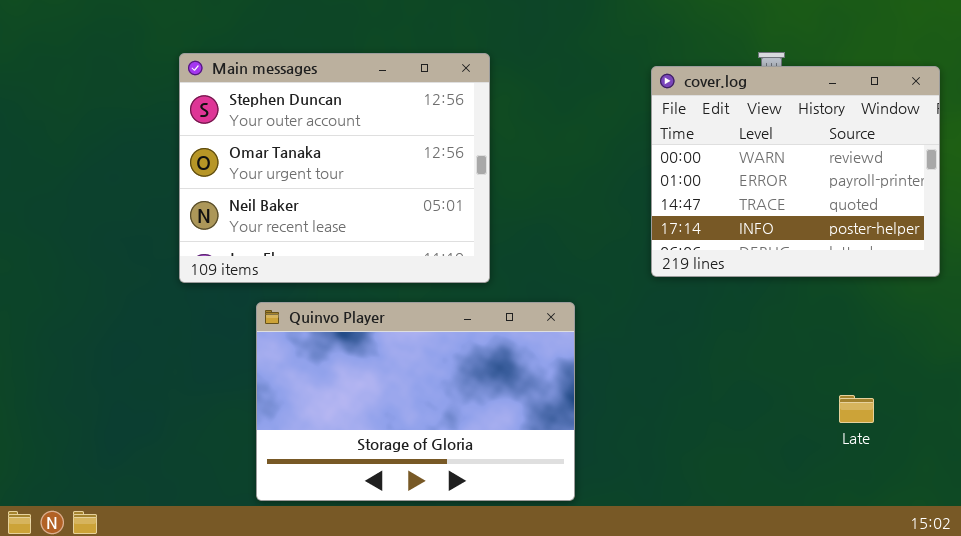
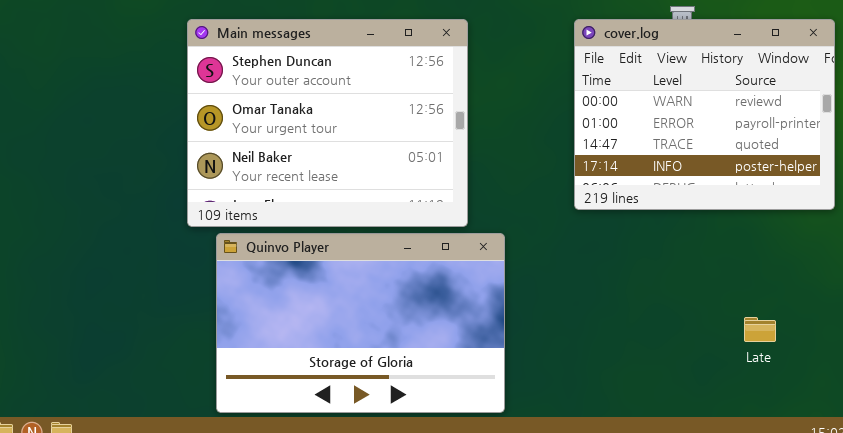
Main messages: [179,53,490,283] -> [187,19,468,227], moved

